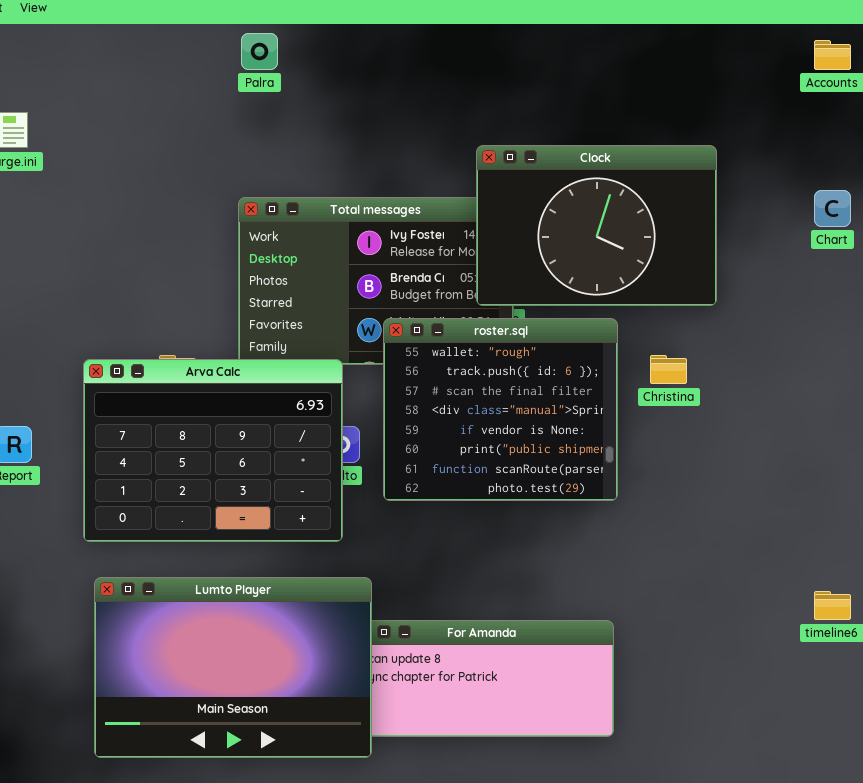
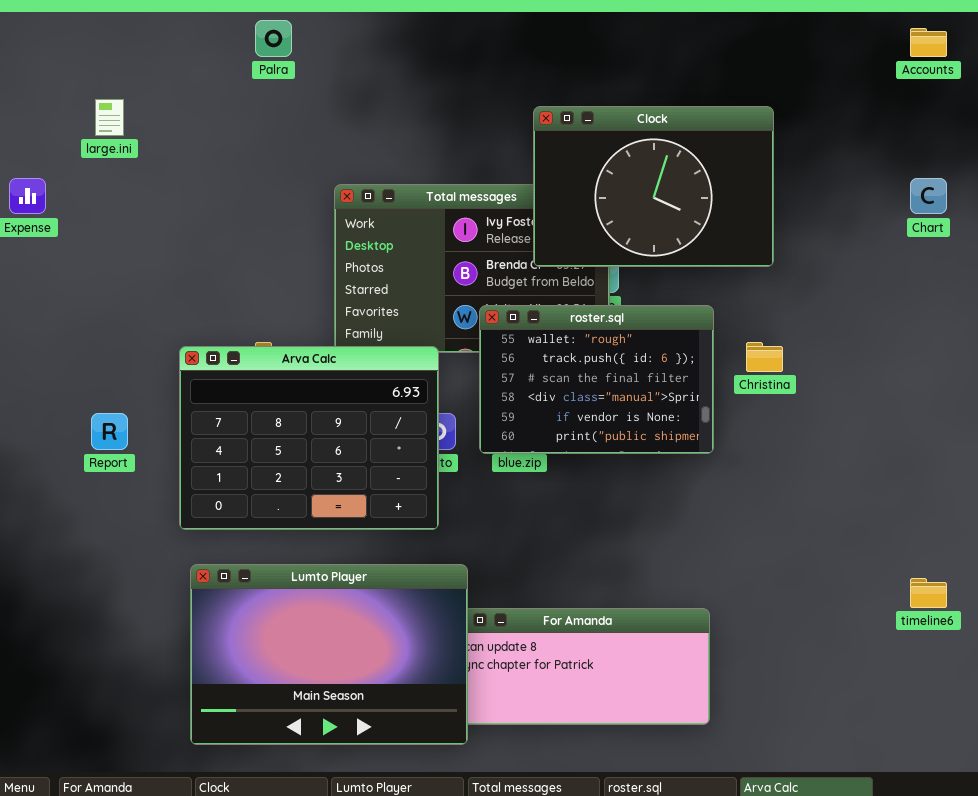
Palra: [241,33,278,70] -> [255,20,292,57], moved
Clock: [476,145,717,306] -> [533,106,774,267], moved
roster.sql: [383,318,618,501] -> [479,305,714,454], resized

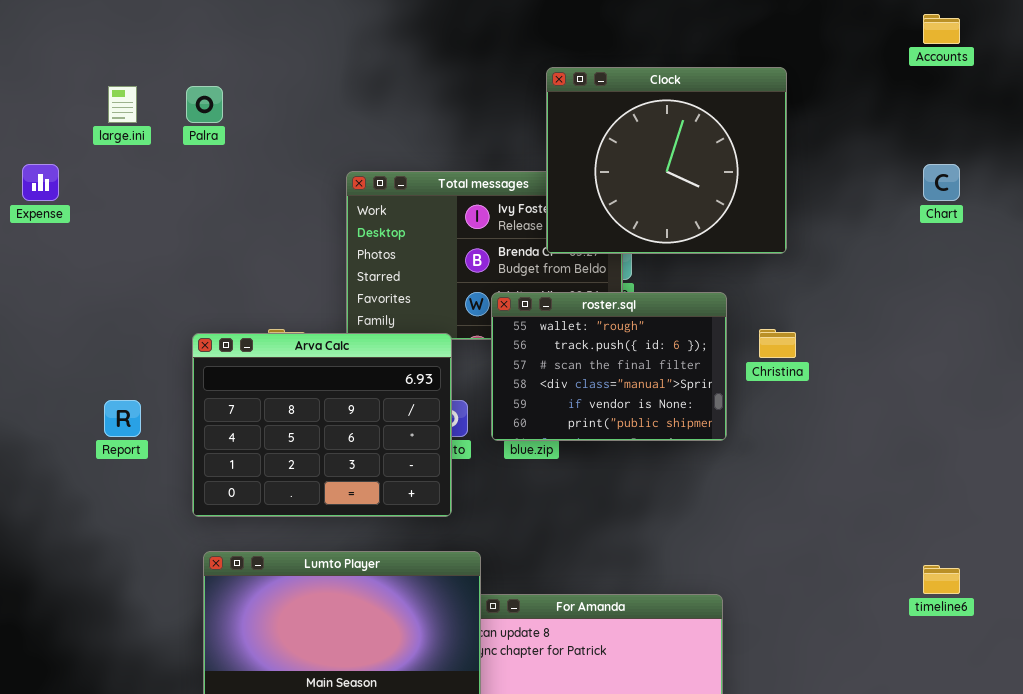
Palra: [255,20,292,57] -> [186,86,223,123], moved
Clock: [533,106,774,267] -> [546,67,787,254], resized

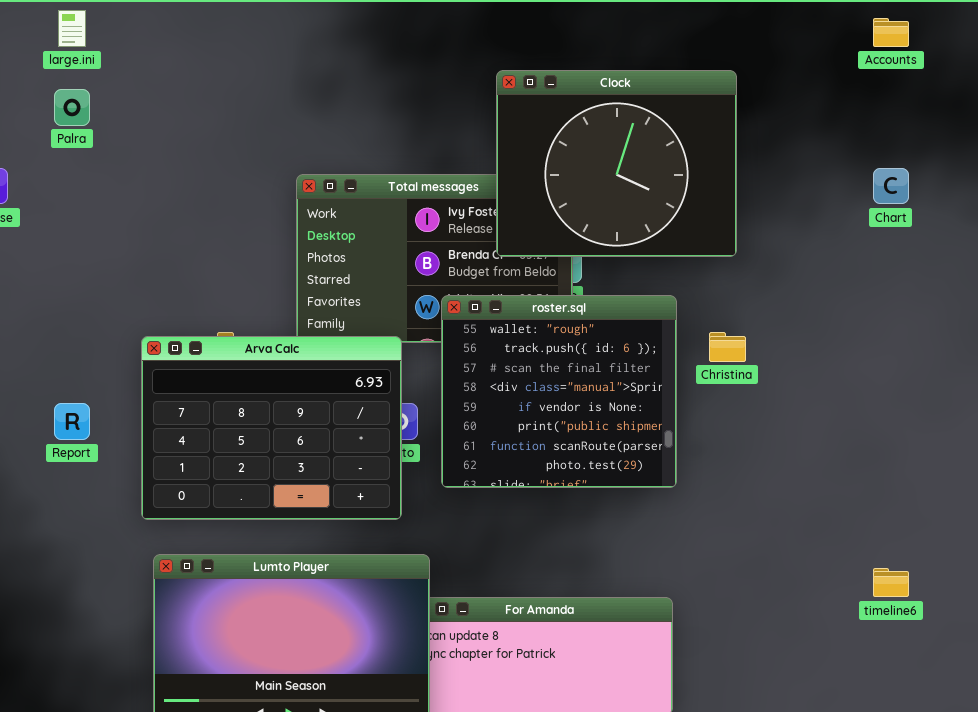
large.ini: [108,86,137,123] -> [58,10,86,47], moved
Palra: [186,86,223,123] -> [54,89,90,126], moved
roster.sql: [491,292,727,441] -> [441,295,677,488], resized

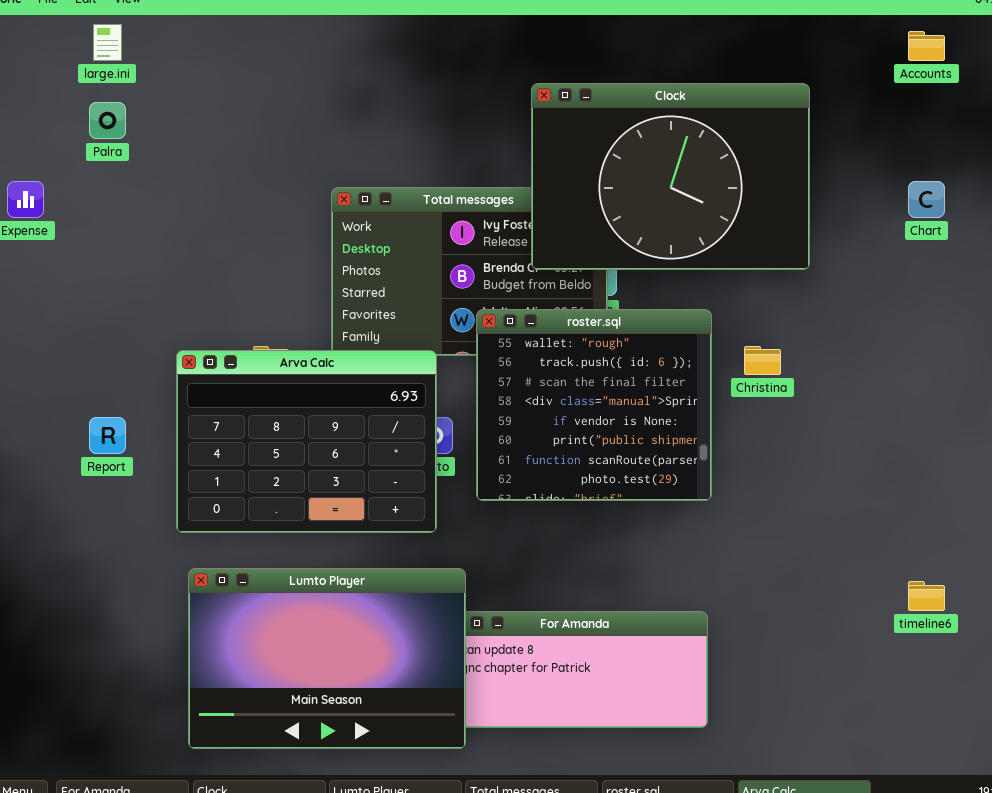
Clock: [496,70,737,257] -> [531,83,810,270], resized

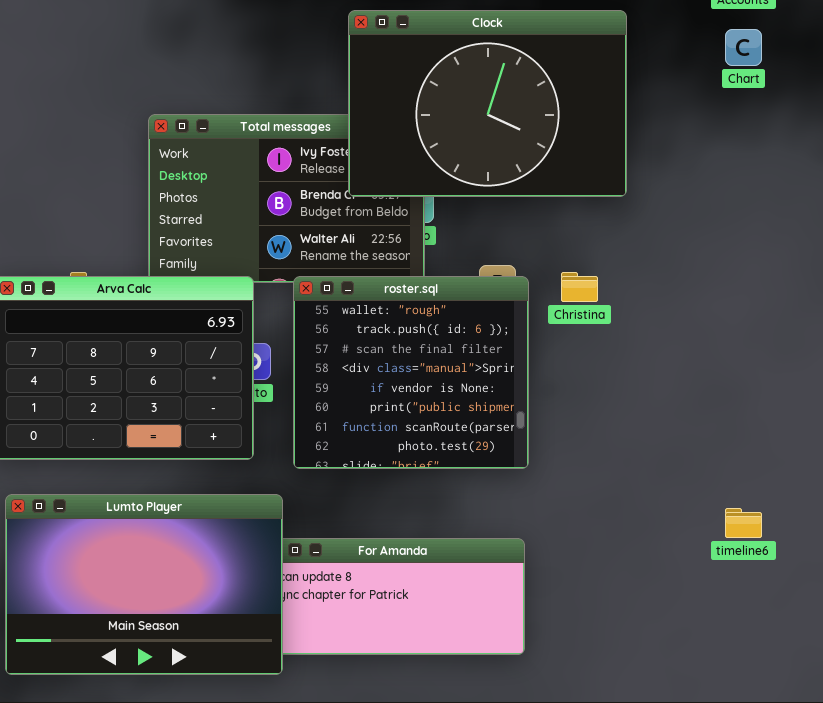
Chart: [908,181,945,218] -> [725,29,762,66], moved
roster.sql: [476,309,712,501] -> [293,276,529,469], moved

